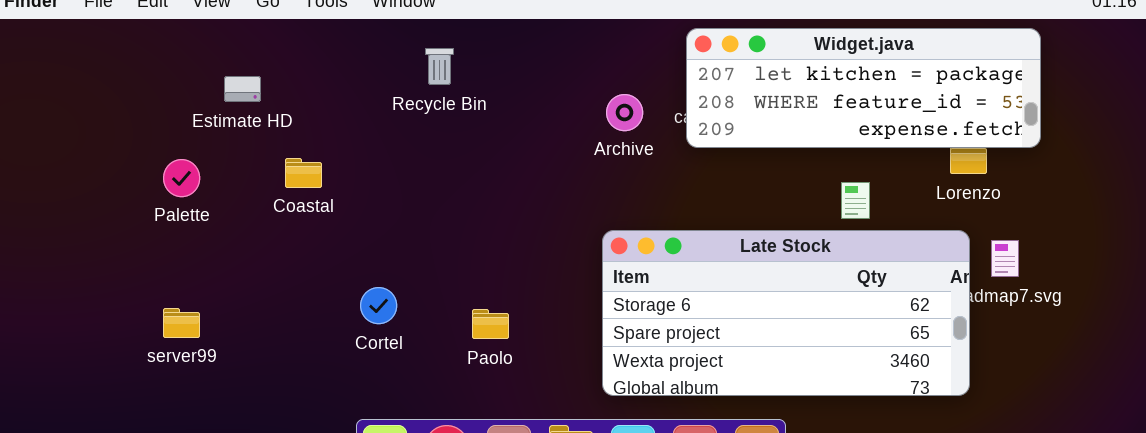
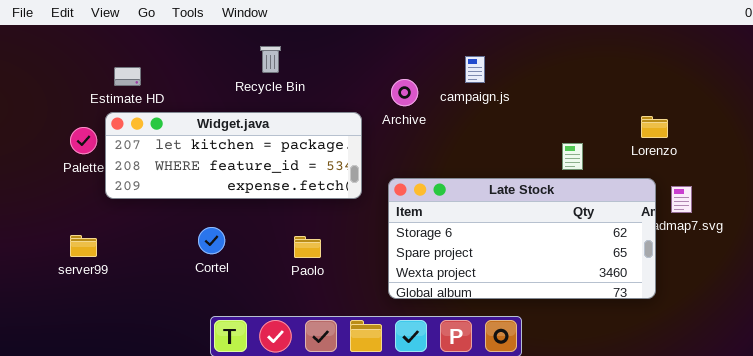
Widget.java: [686,28,1041,148] -> [105,112,362,199], moved
Cortel: [360,287,397,324] -> [198,227,225,254], moved

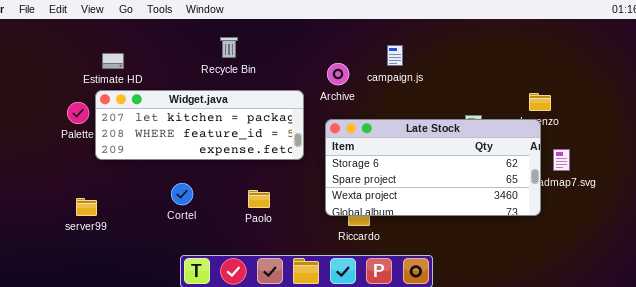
Late Stock: [388,178,656,299] -> [325,119,541,216], moved
server99: [70,235,97,257] -> [76,198,97,216], moved

